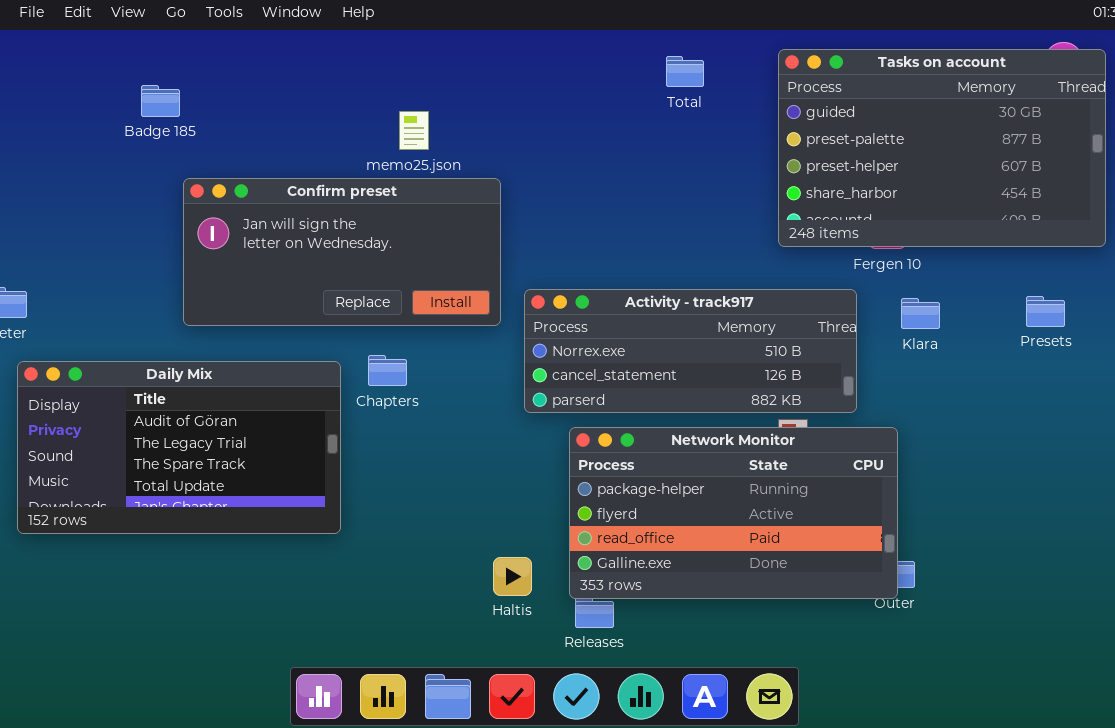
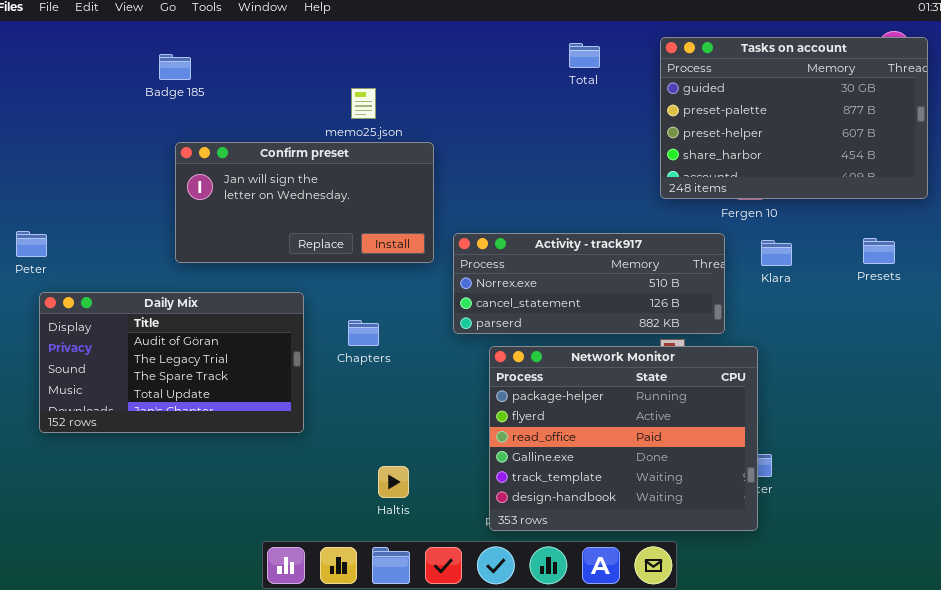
Badge 185: [141,85,180,117] -> [159,54,191,80], moved
Chapters: [368,355,407,386] -> [348,320,379,346], moved
Network Monitor: [569,427,898,599] -> [489,346,758,531], resized
Haltis: [493,557,532,596] -> [378,466,409,498], moved

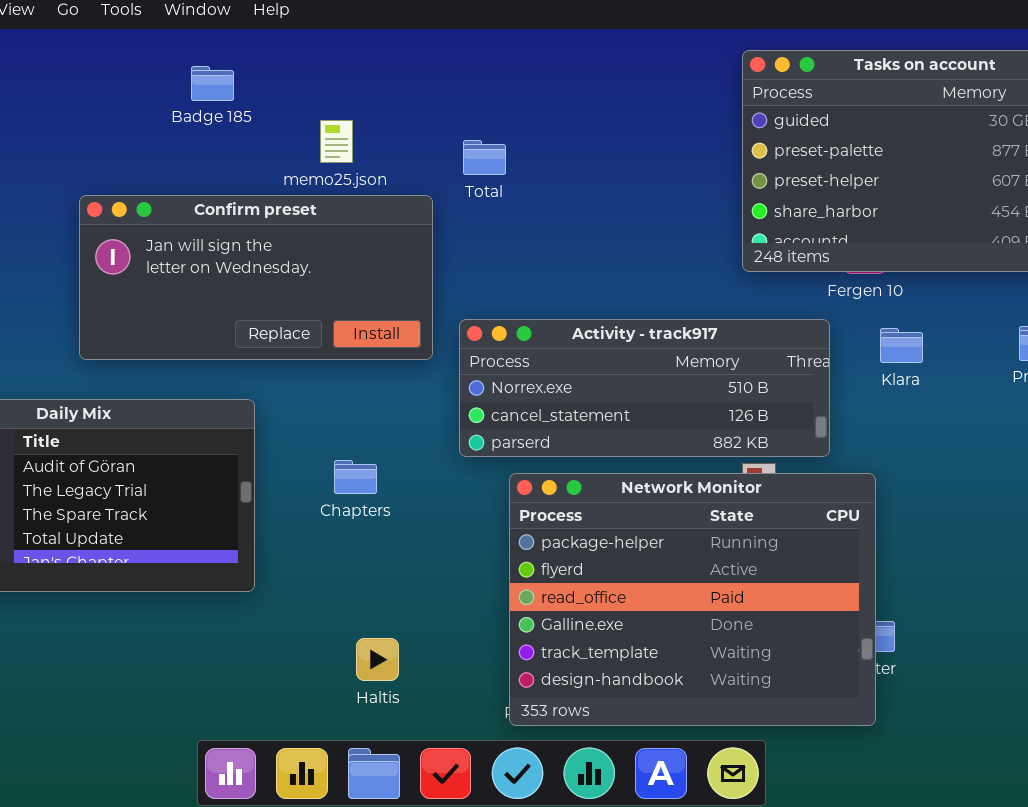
Total: [569,43,600,68] -> [463,140,506,175], moved
Badge 185: [159,54,191,80] -> [191,66,234,101], moved
Chapters: [348,320,379,346] -> [334,460,377,494], moved

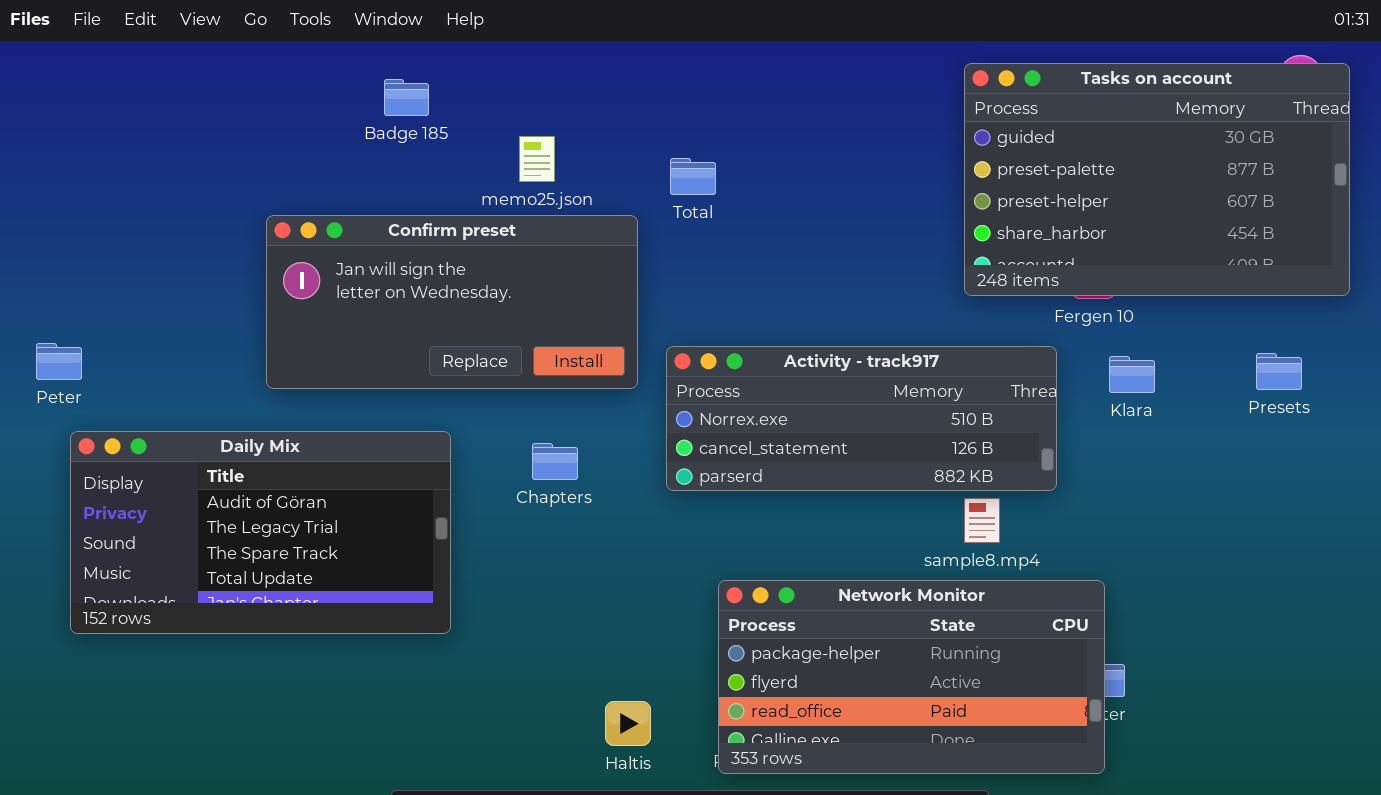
Chapters: [334,460,377,494] -> [532,443,578,480], moved
Network Monitor: [509,473,876,726] -> [718,580,1105,774], resized
Haltis: [356,638,399,681] -> [605,701,651,746], moved

